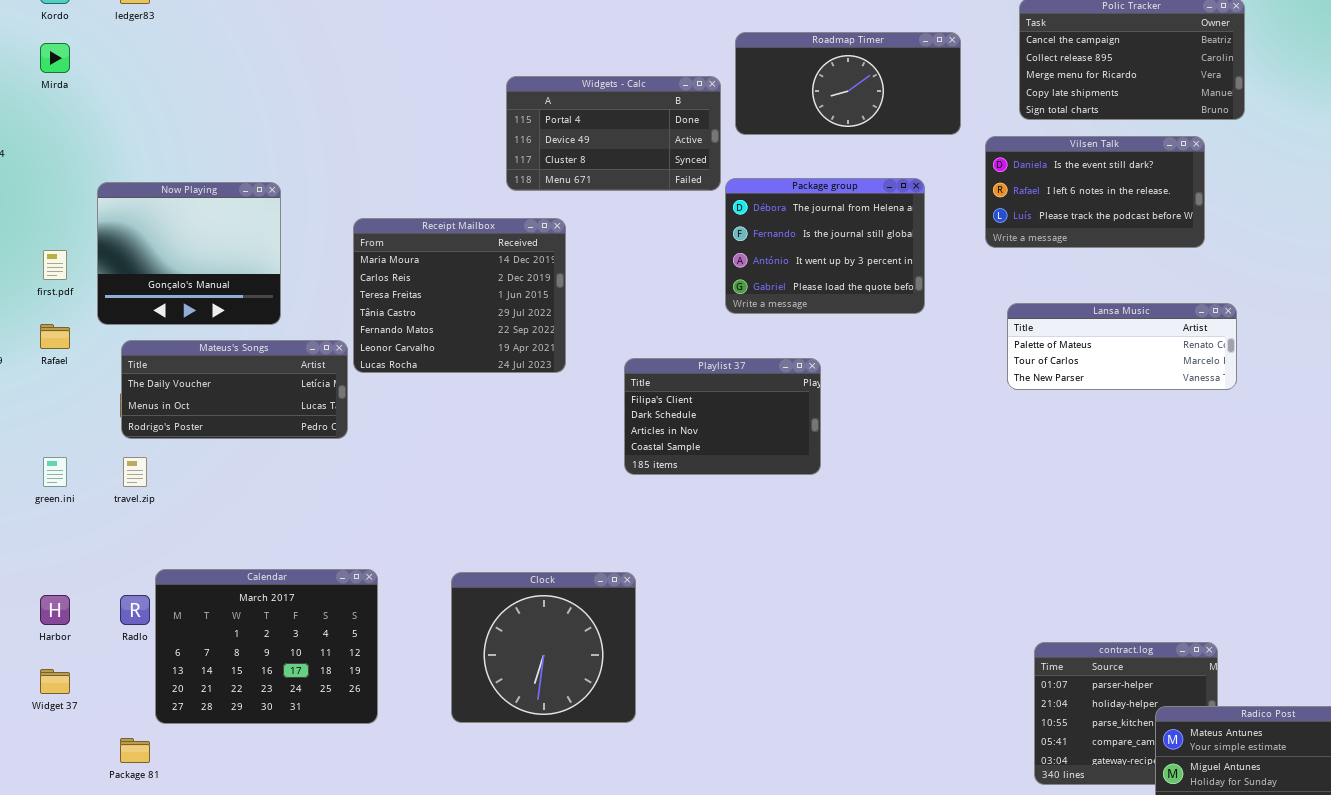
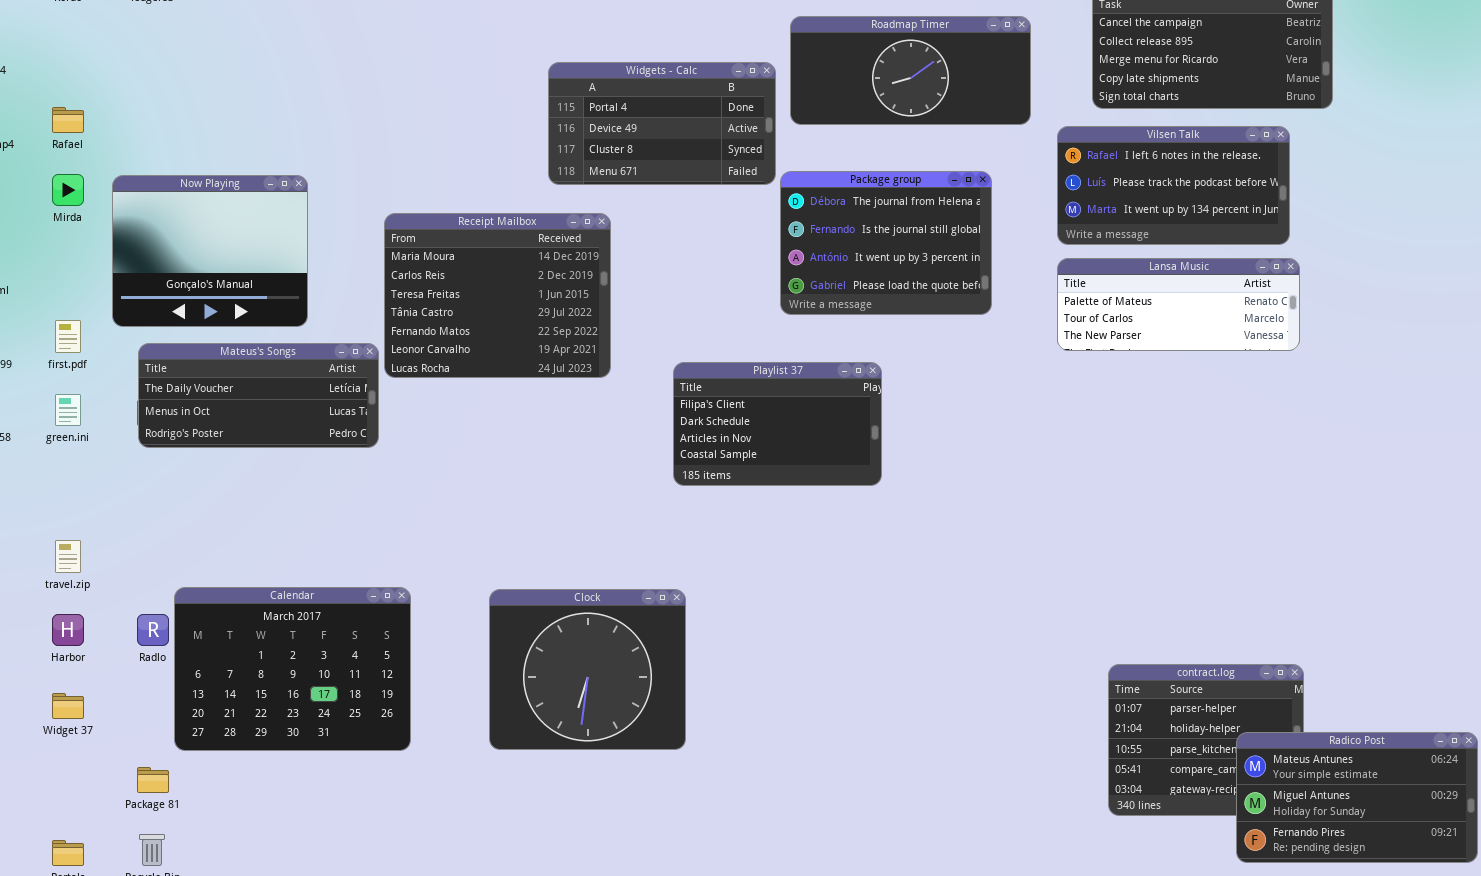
Mirda: [40,43,70,73] -> [52,174,84,206], moved
Vilsen Talk: [985,136,1205,248] -> [1057,126,1290,245], scrolled down 1 row
first.pdf: [43,250,67,280] -> [55,320,81,353], moved
Lansa Music: [1007,303,1237,390] -> [1057,258,1300,351], moved
Rafael: [40,324,70,349] -> [52,107,84,133], moved
green.ini: [43,457,67,487] -> [55,394,81,426], moved
travel.zip: [123,457,147,487] -> [55,540,81,573], moved

